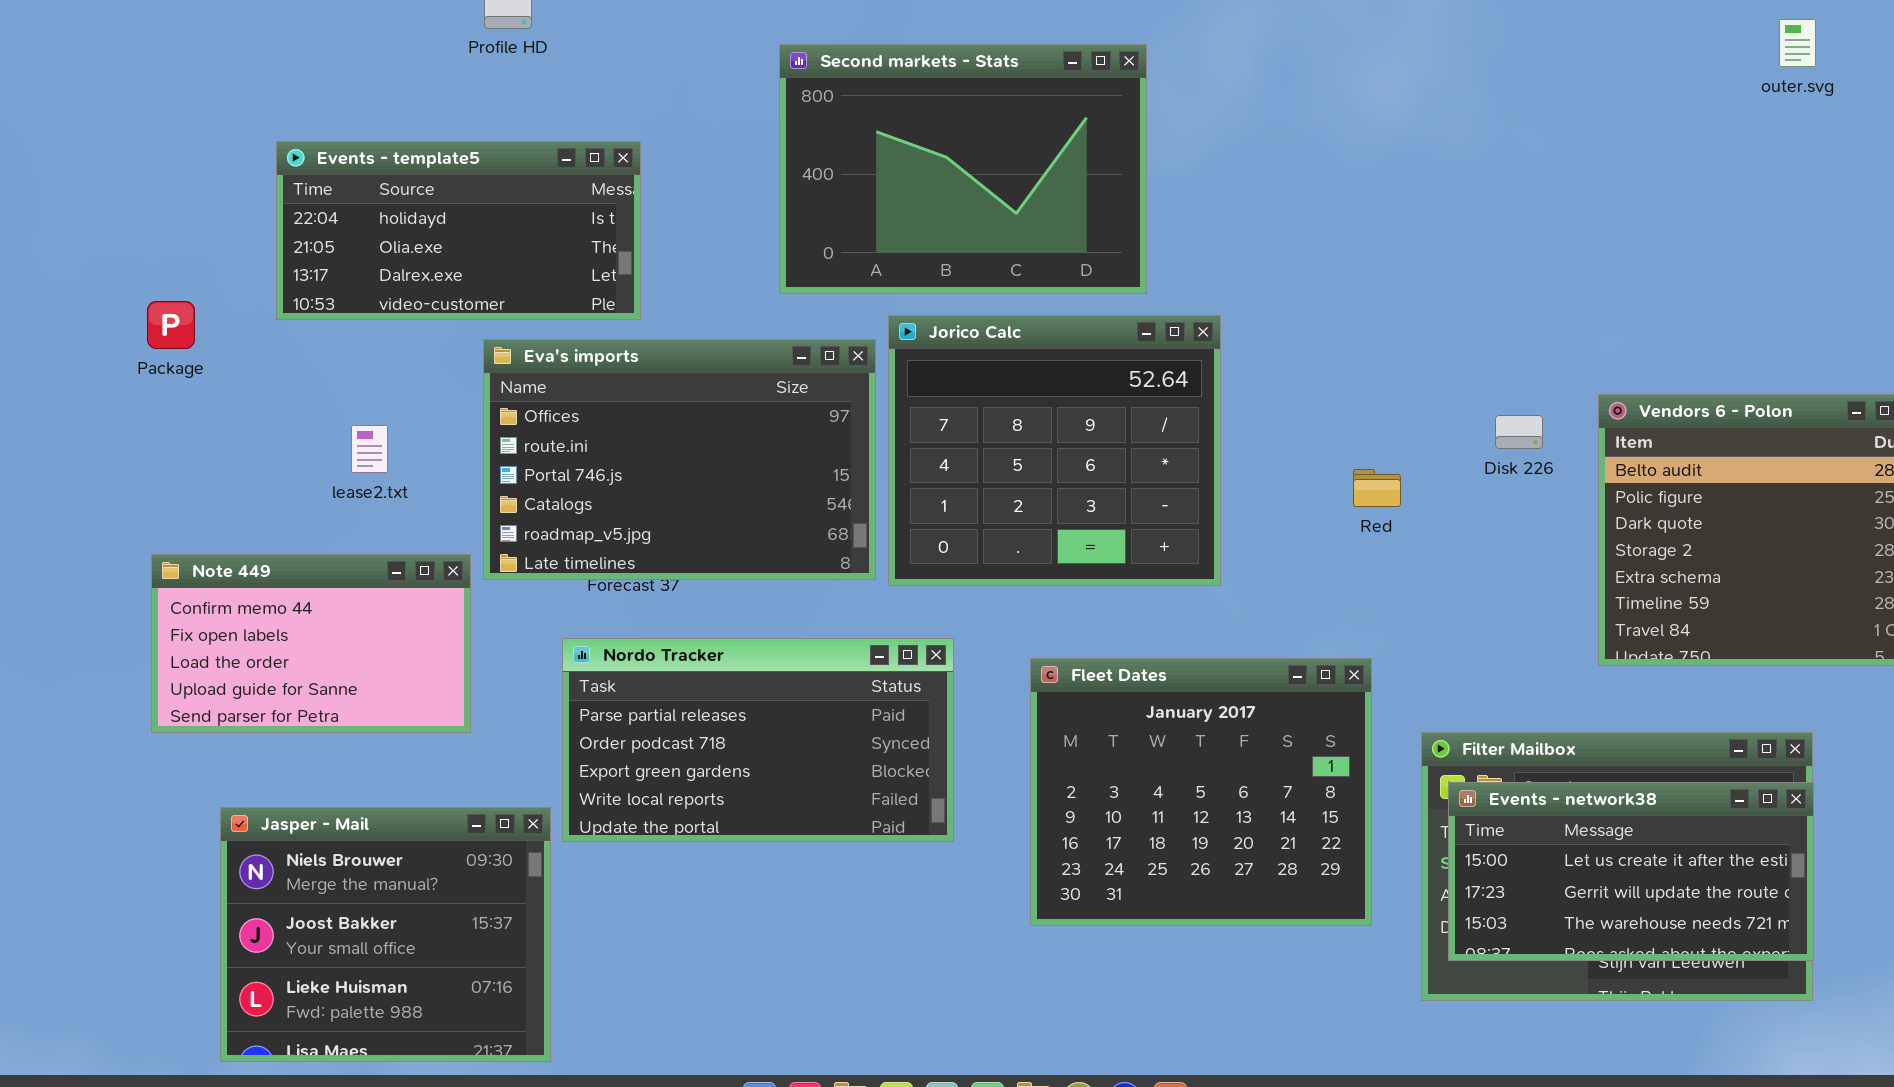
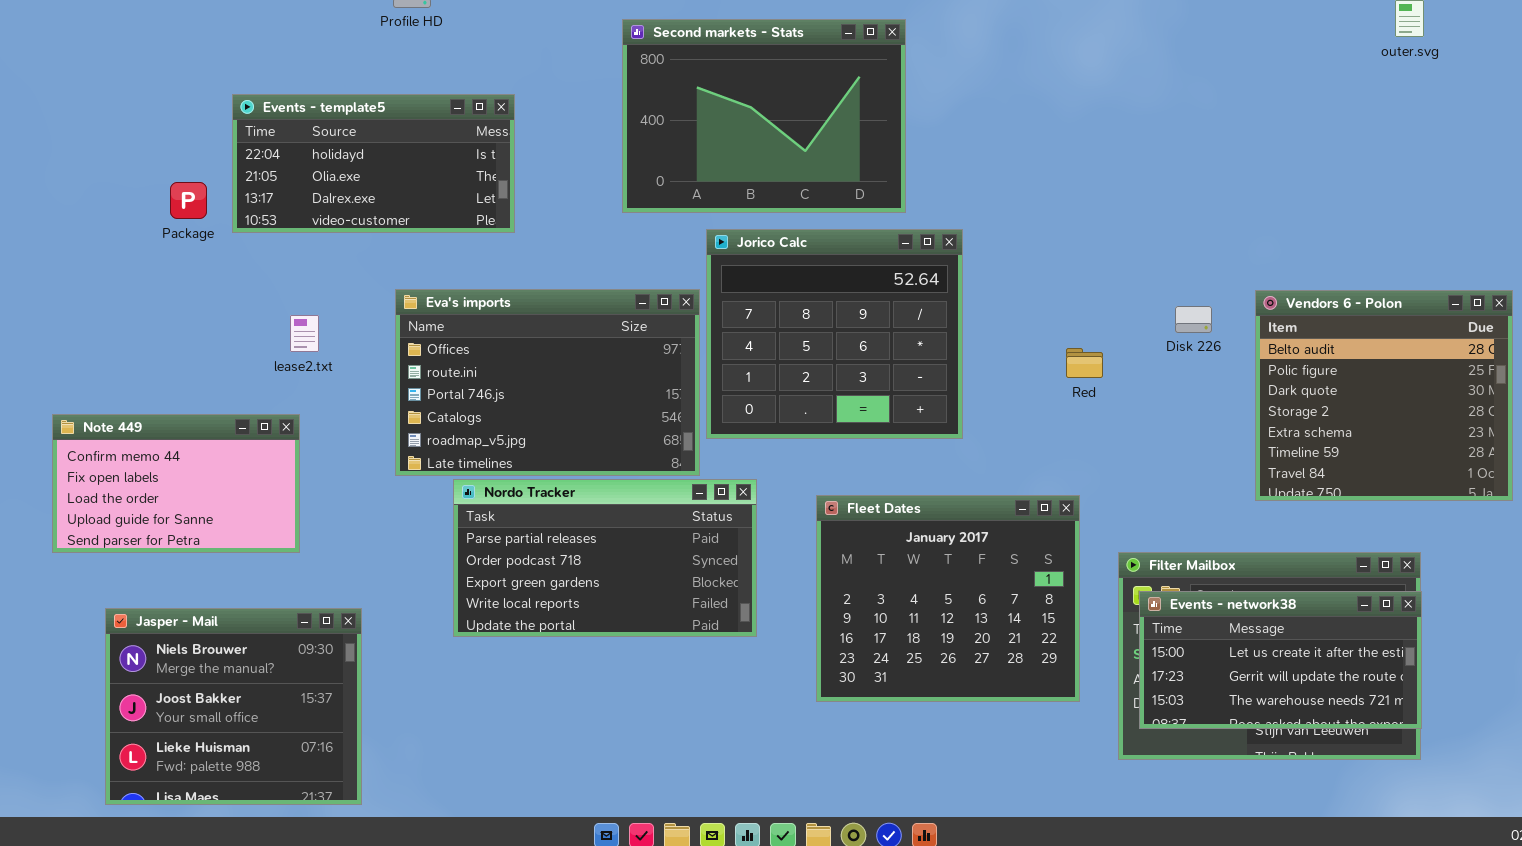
Package: [147,301,195,349] -> [170,182,207,219], moved
Eva's imports: [483,339,876,580] -> [395,289,700,476], moved
Note 449: [151,554,471,733] -> [52,414,300,553], moved
Jasper - Mail: [220,807,551,1062] -> [105,608,362,805], moved

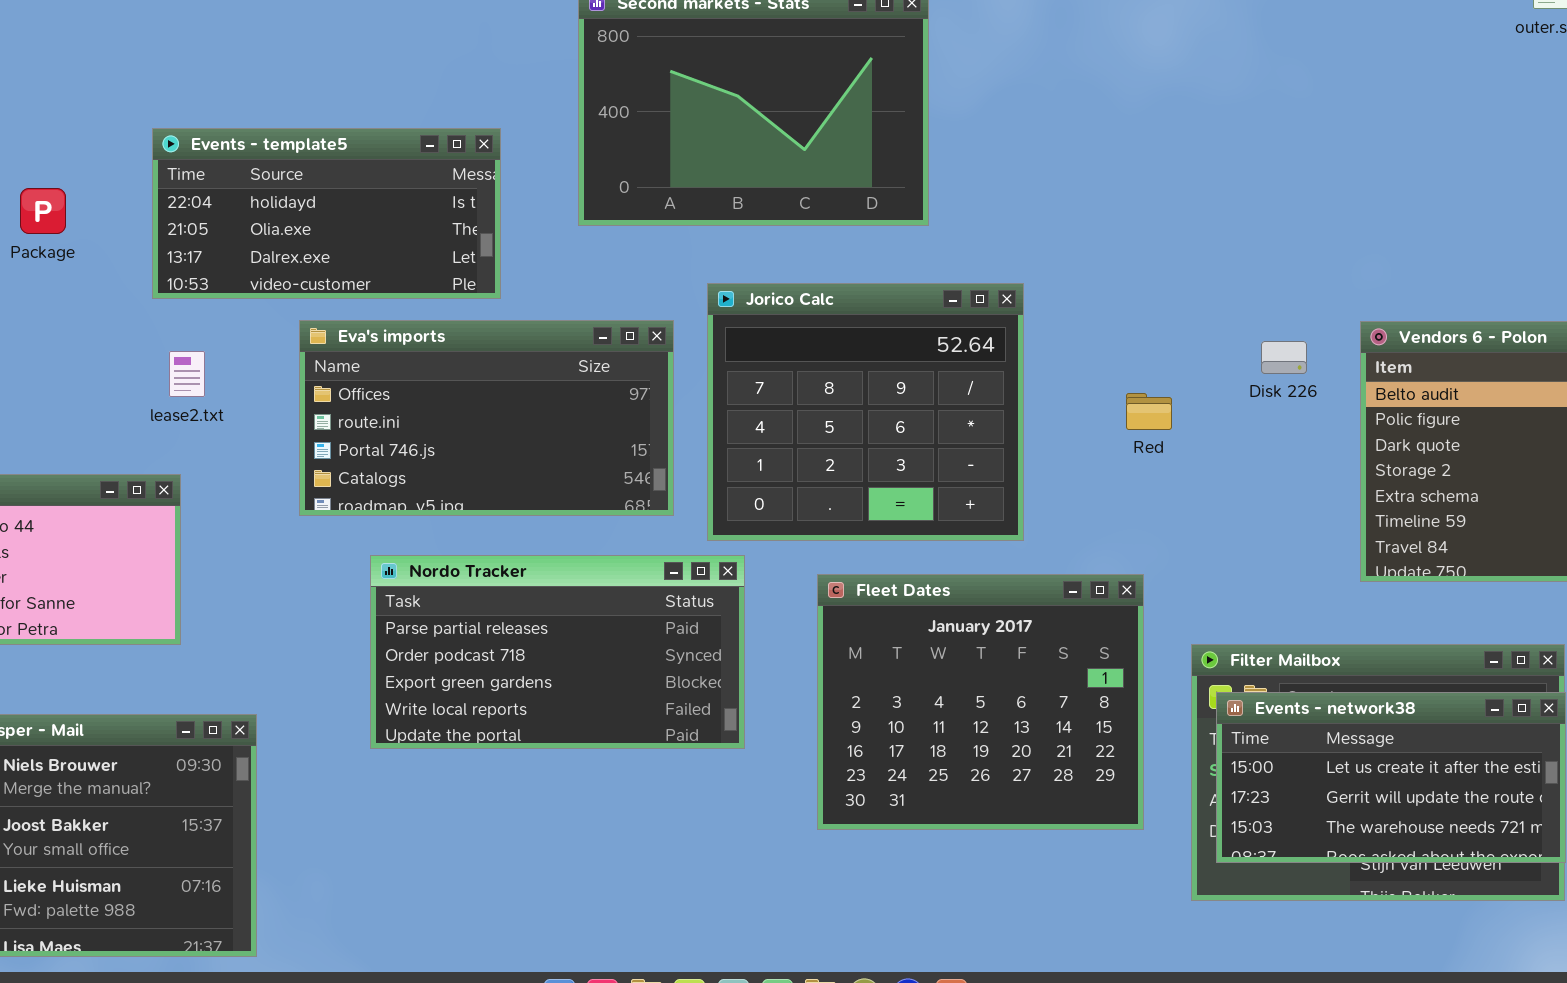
Events - template5: [232,94,515,233] -> [152,128,501,299], moved
Jorico Calc: [706,229,963,439] -> [707,283,1024,541], moved
Eva's imports: [395,289,700,476] -> [299,320,674,516], resized

